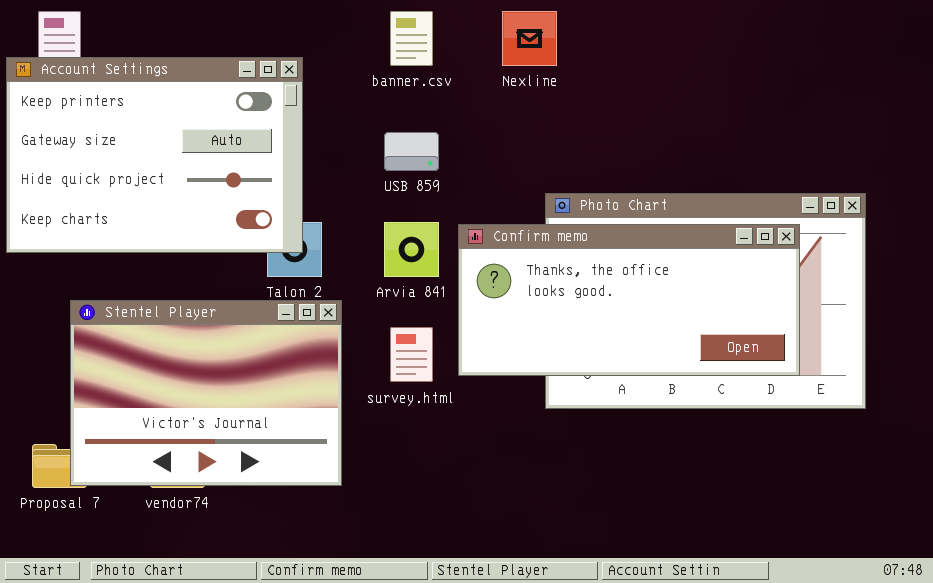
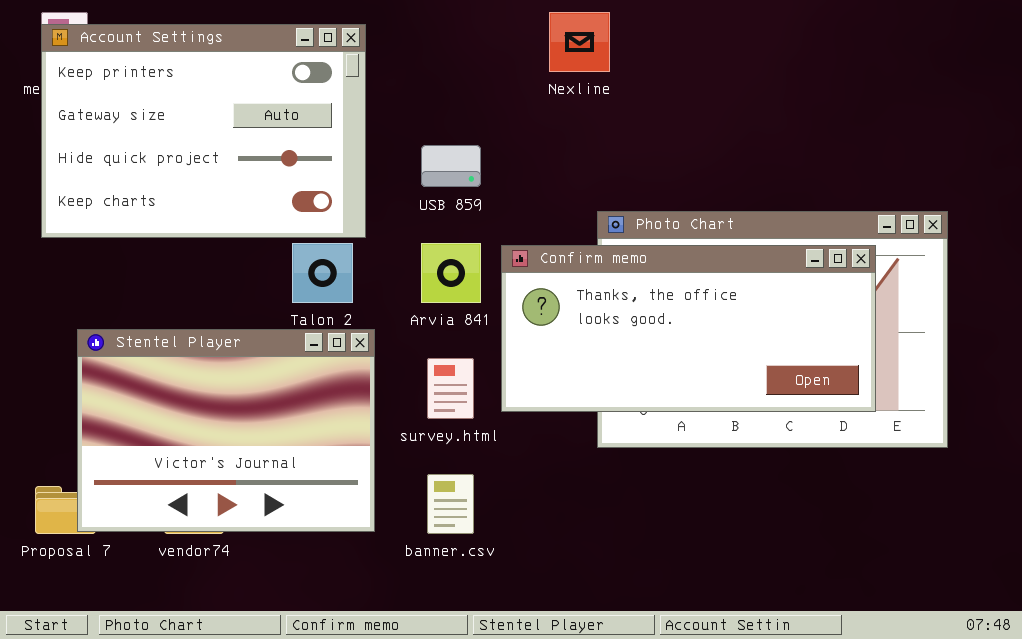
banner.csv: [390,11,433,66] -> [427,474,474,534], moved
Account Settings: [6,57,303,253] -> [41,24,366,238], moved

